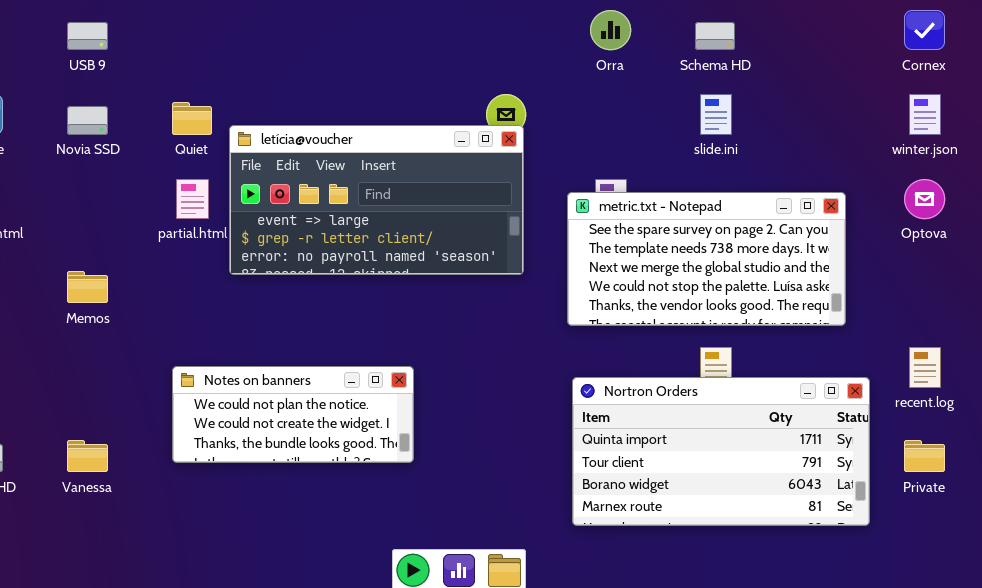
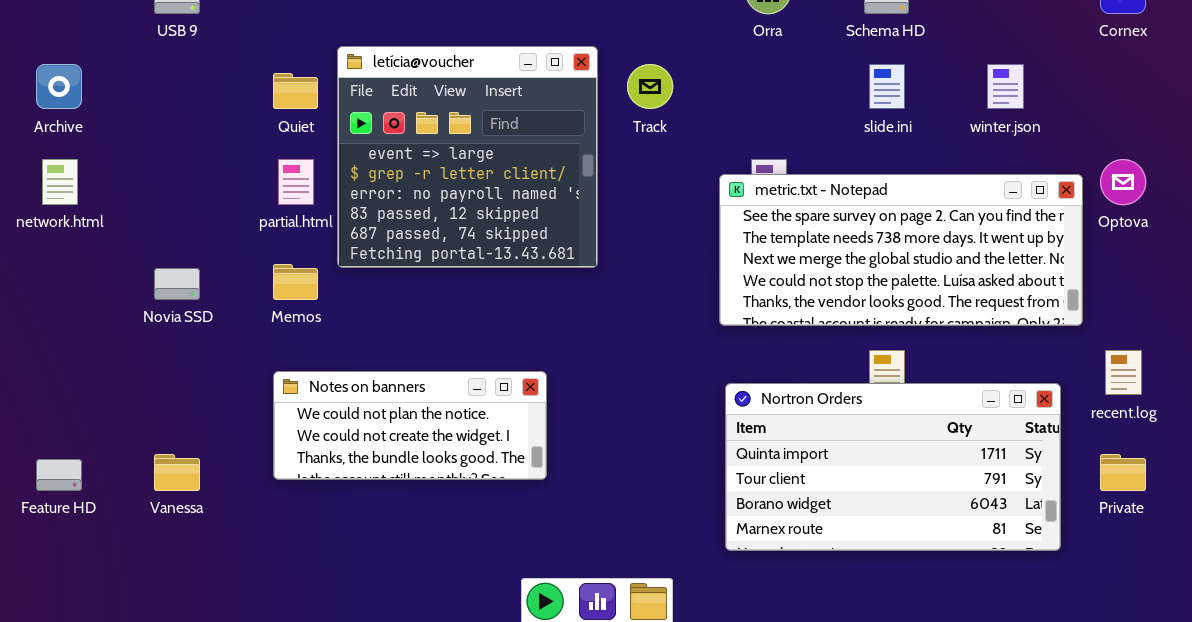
winter.json: [909,94,941,135] -> [987,64,1024,109], moved
Novia SSD: [67,106,108,135] -> [154,268,200,300], moved
letícia@voucher: [229,125,524,275] -> [337,46,598,268], resized
metric.txt - Notepad: [567,192,846,326] -> [719,174,1083,326], resized
Memos: [67,271,108,303] -> [273,264,318,300], moved

